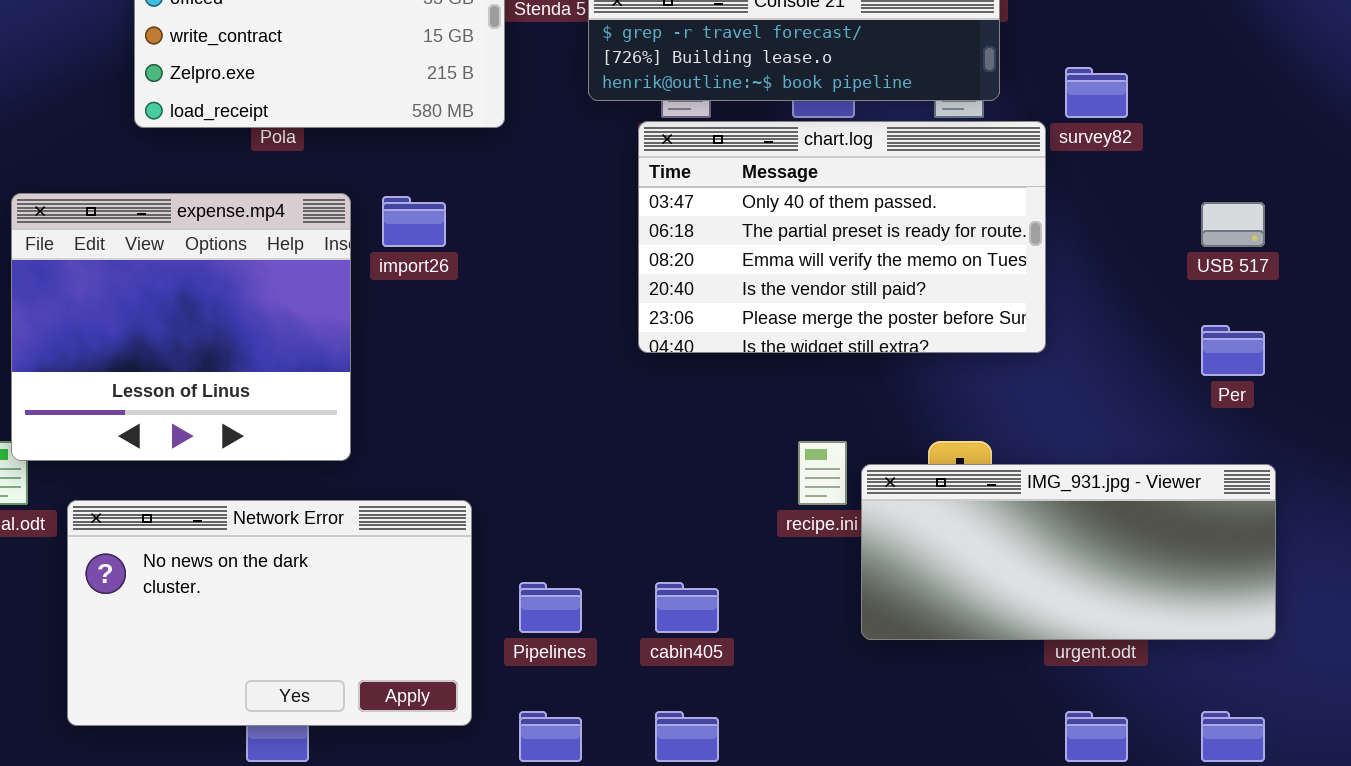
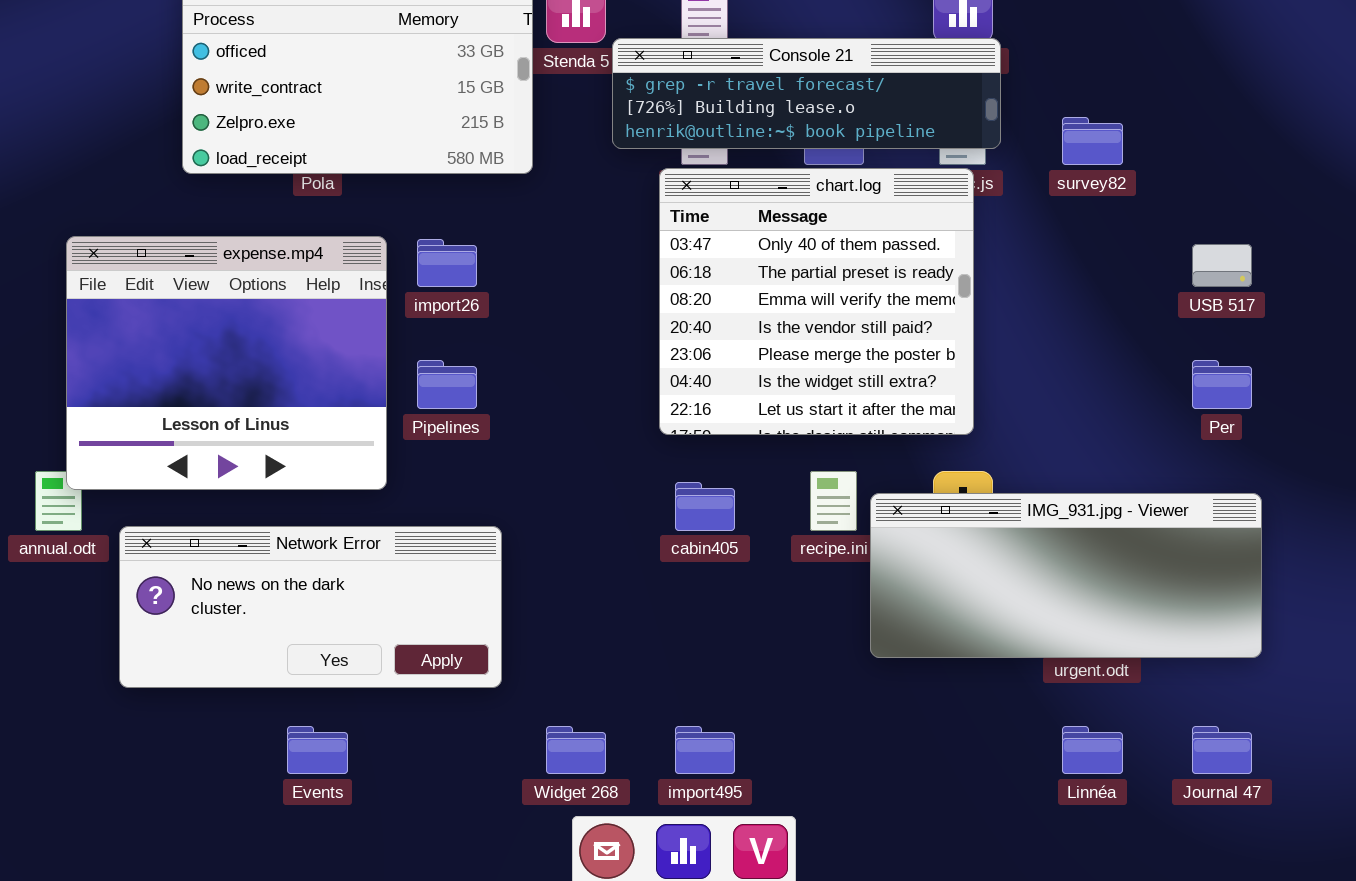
chart.log: [638,121,1046,353] -> [659,168,974,435], resized
Network Error: [67,500,472,726] -> [119,526,502,688], resized
Pipelines: [519,582,582,633] -> [417,360,477,409], moved
cabin405: [655,582,719,633] -> [675,482,735,531], moved

